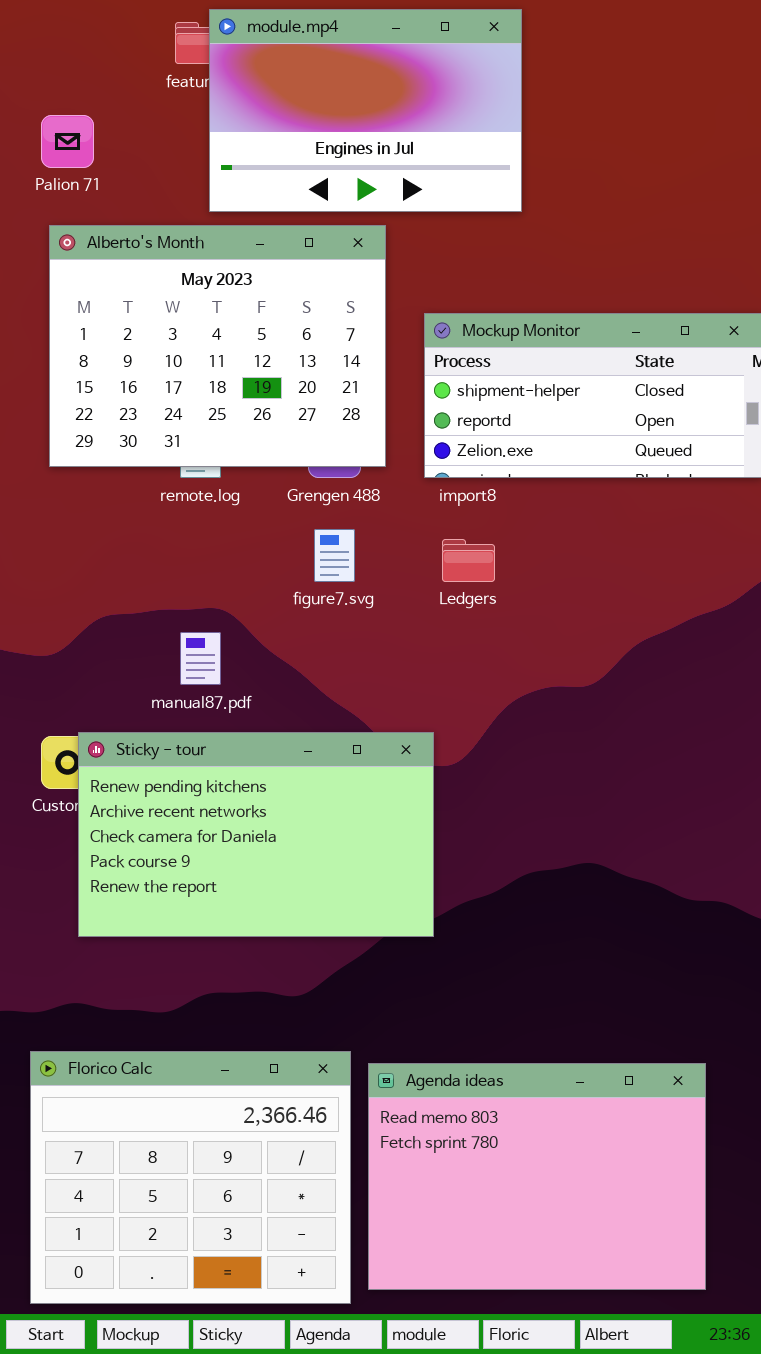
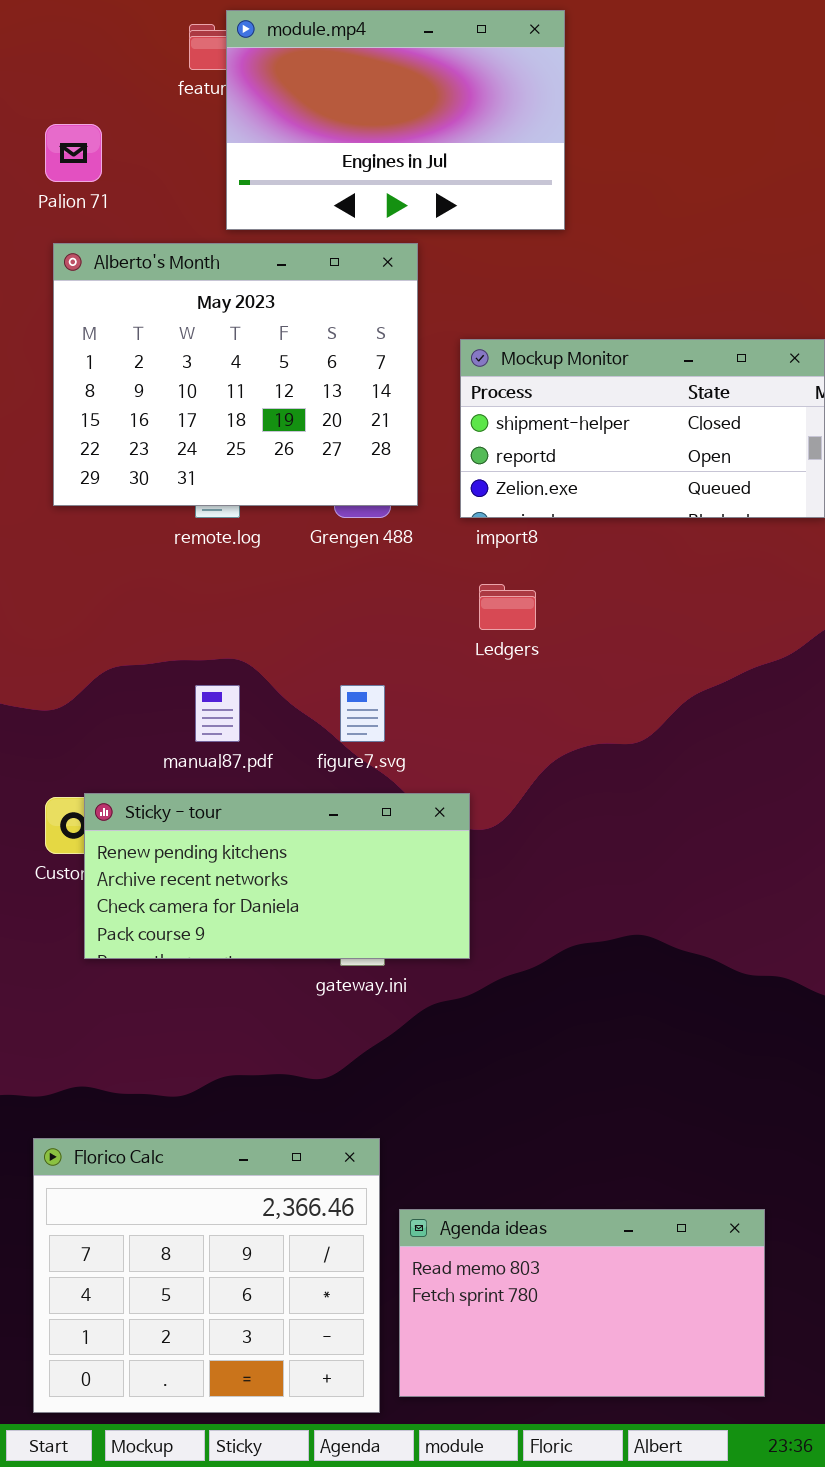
figure7.svg: [314,529,355,582] -> [340,685,385,742], moved
Sticky - tour: [78,732,434,937] -> [84,793,470,959], resized
Agenda ideas: [368,1063,706,1290] -> [399,1209,765,1397], resized

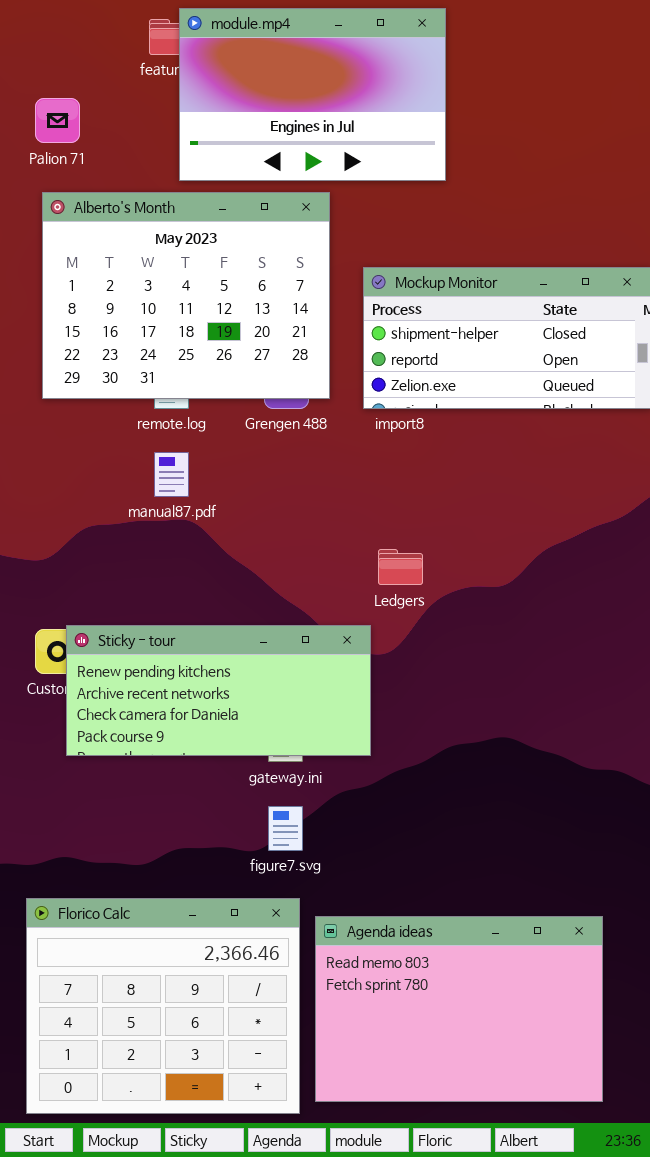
Ledgers: [479,584,536,630] -> [378,549,423,585], moved
manual87.pdf: [195,685,240,742] -> [154,452,189,497], moved
figure7.svg: [340,685,385,742] -> [268,806,303,851], moved
Agenda ideas: [399,1209,765,1397] -> [315,916,603,1102], resized

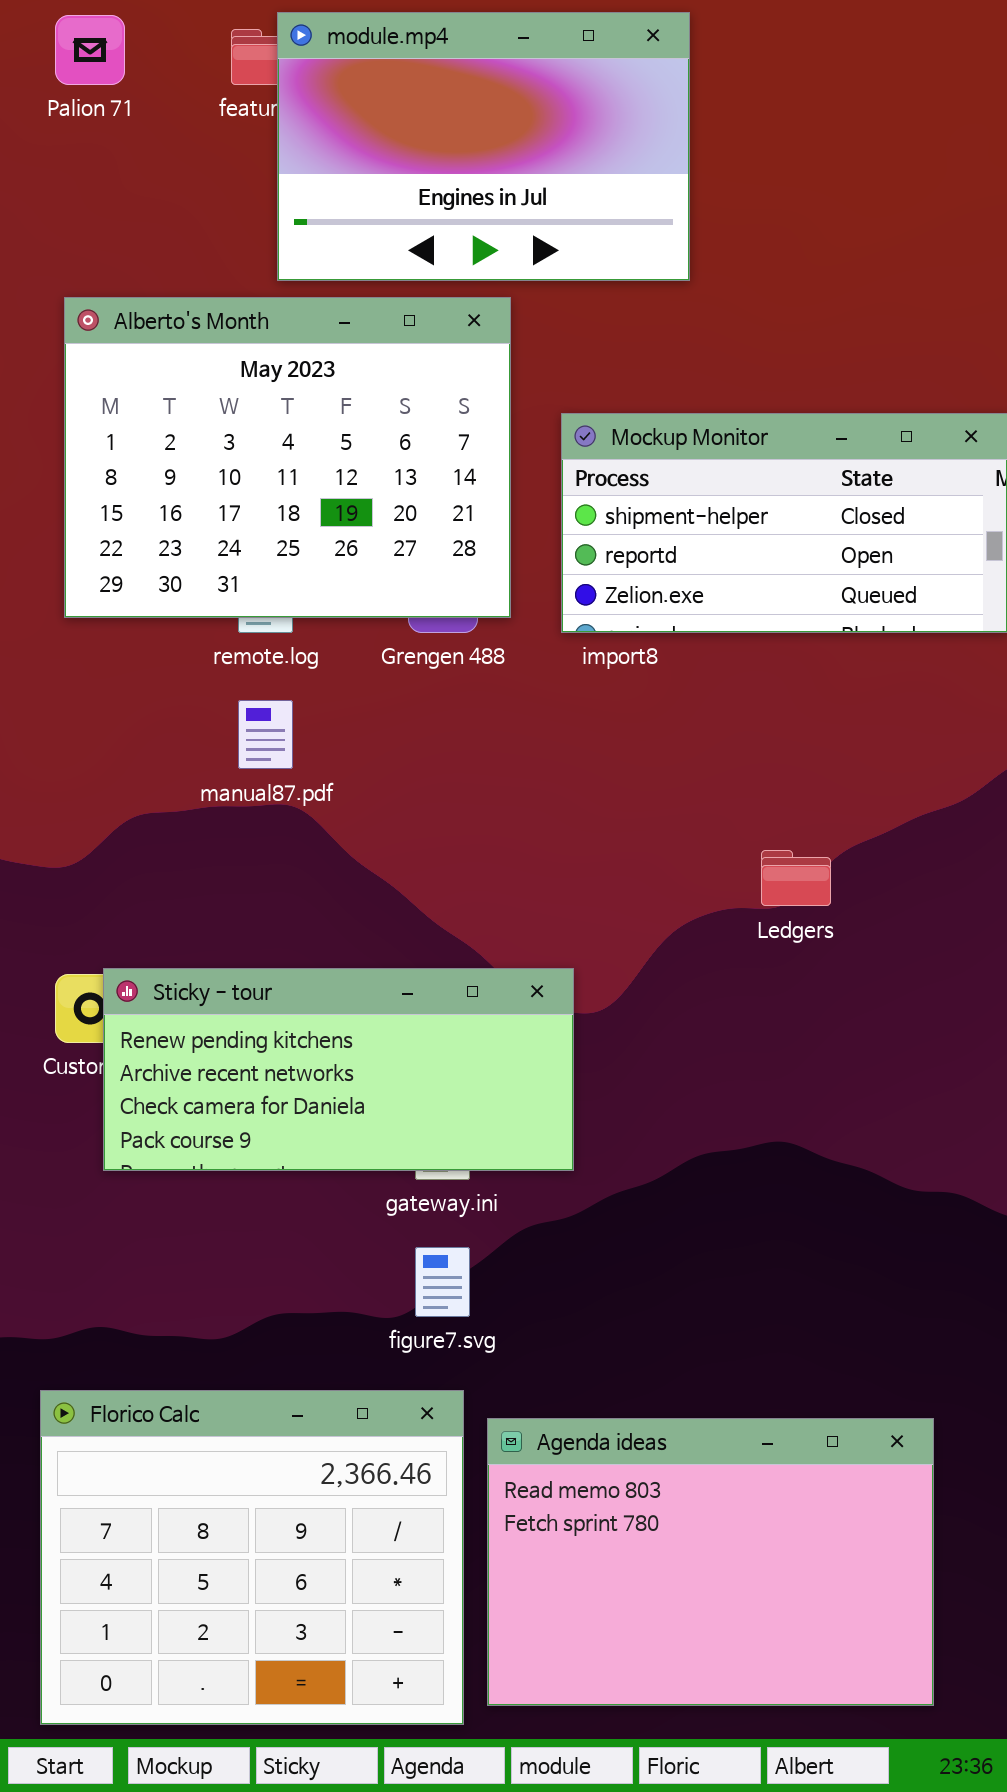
Palion 71: [35,98,80,143] -> [55,15,125,85], moved
Ledgers: [378,549,423,585] -> [761,850,831,906], moved

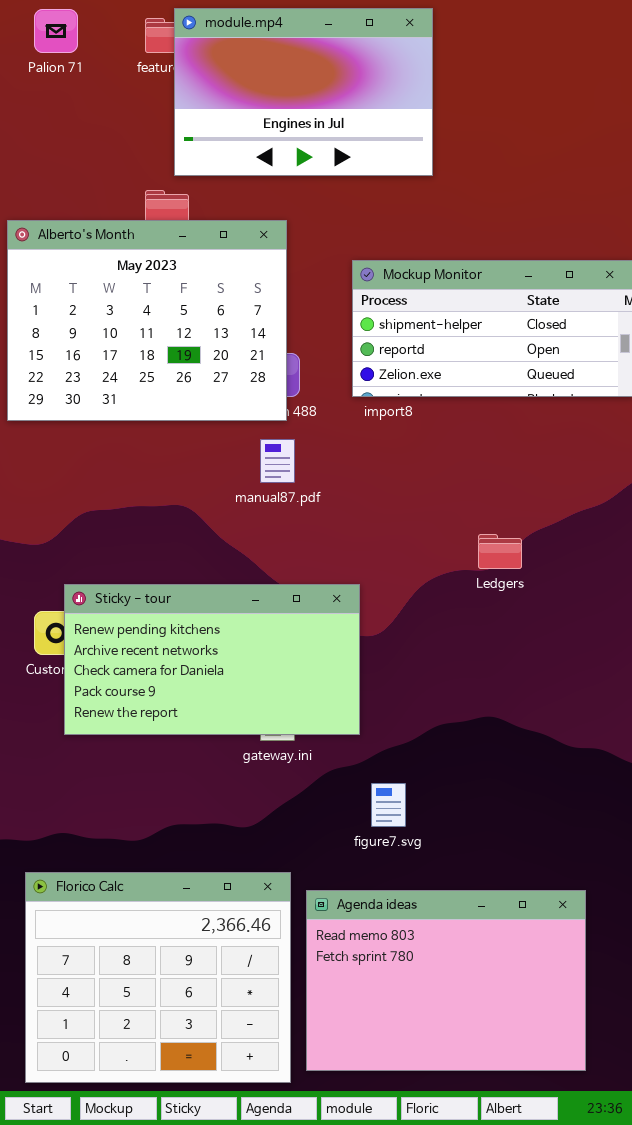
Alberto's Month: [64,297,511,618] -> [7,220,287,421], moved
manual87.pdf: [238,700,293,769] -> [260,439,295,483], moved
Sticky - tour: [103,968,574,1171] -> [64,584,360,735], resized
figure7.svg: [415,1247,470,1317] -> [371,783,406,827], moved

